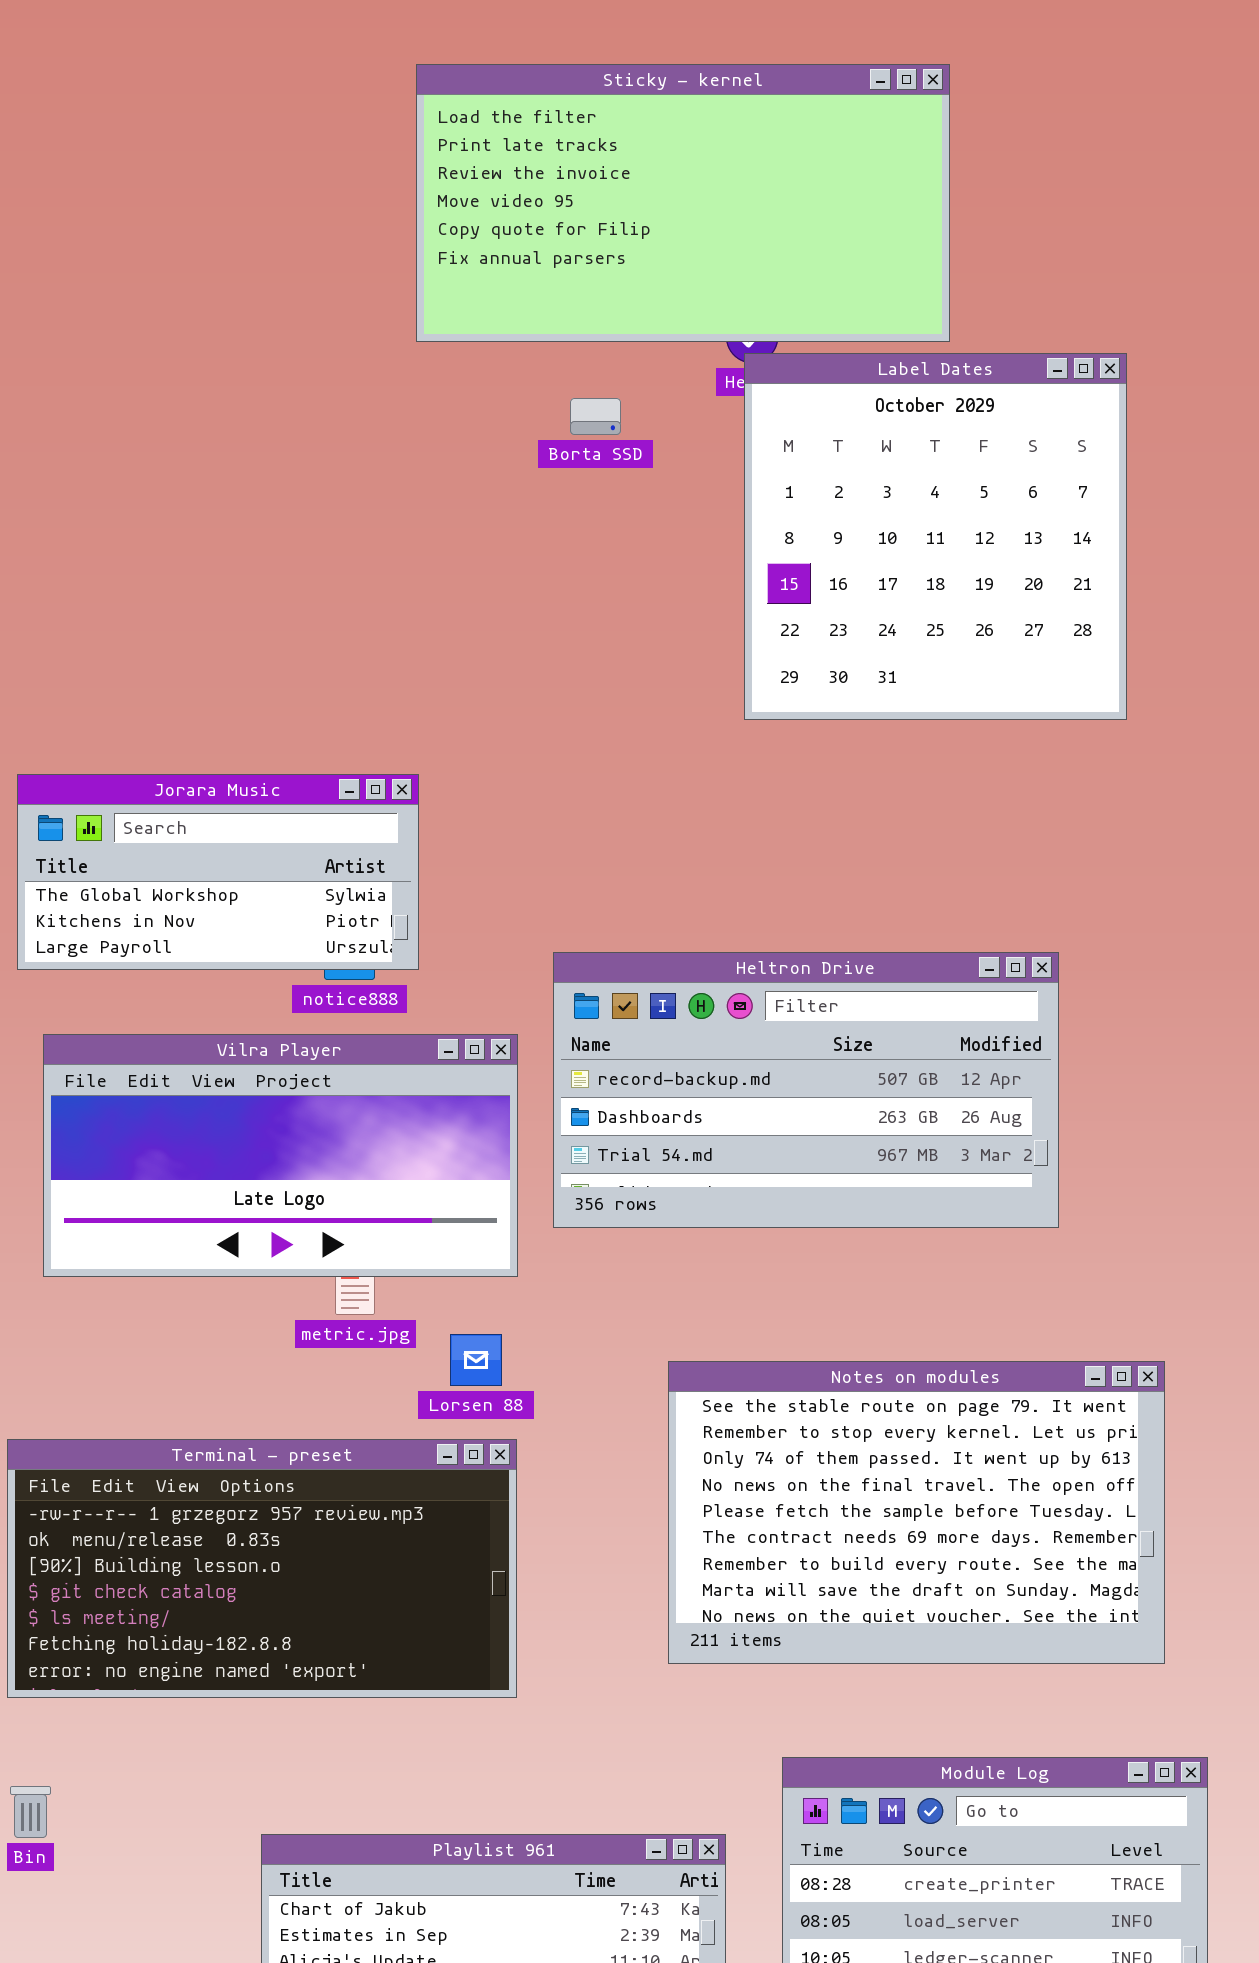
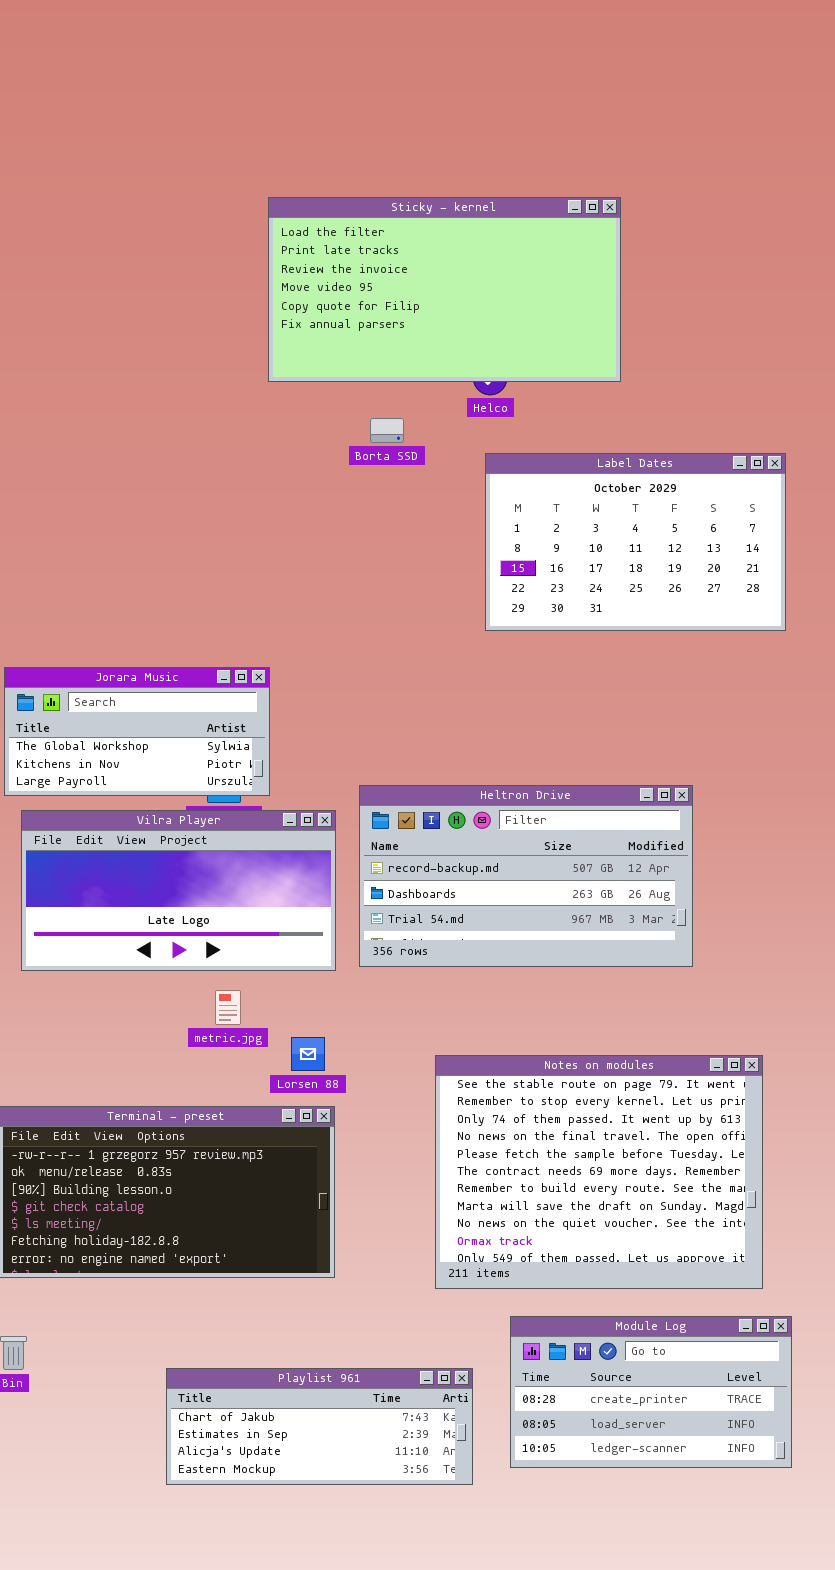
Label Dates: [744,353,1127,720] -> [485,453,786,631], resized
Vilra Player: [43,1034,518,1277] -> [21,810,336,971], moved
Notes on modules: [668,1361,1165,1664] -> [435,1055,763,1289], resized

